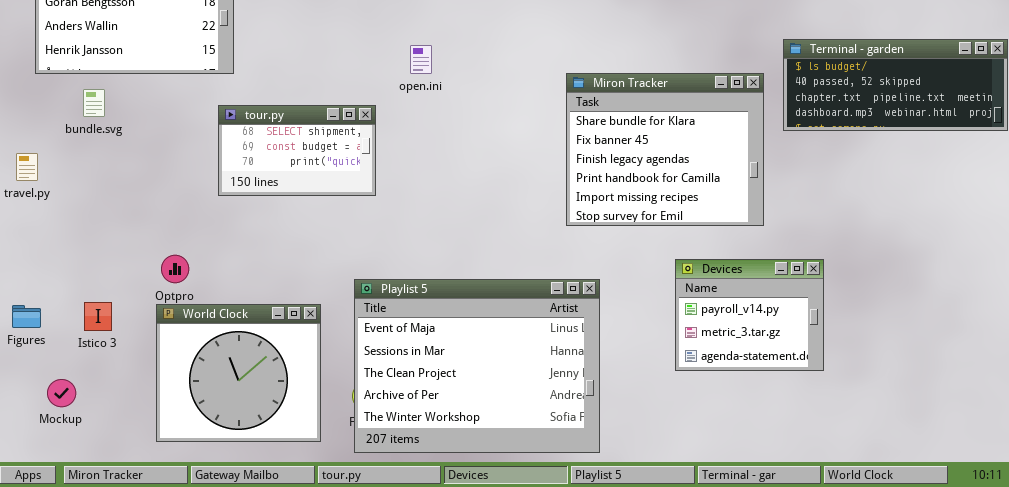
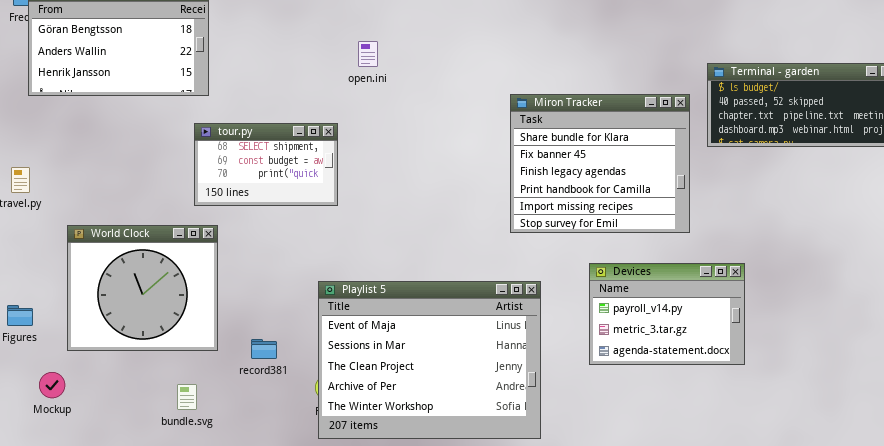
open.ini: [410,45,432,74] -> [358,41,378,67], moved
bundle.svg: [83,89,105,117] -> [177,384,197,410], moved
Devices: [675,259,824,371] -> [589,263,745,365], resized
World Clock: [156,304,321,442] -> [67,225,218,351], moved

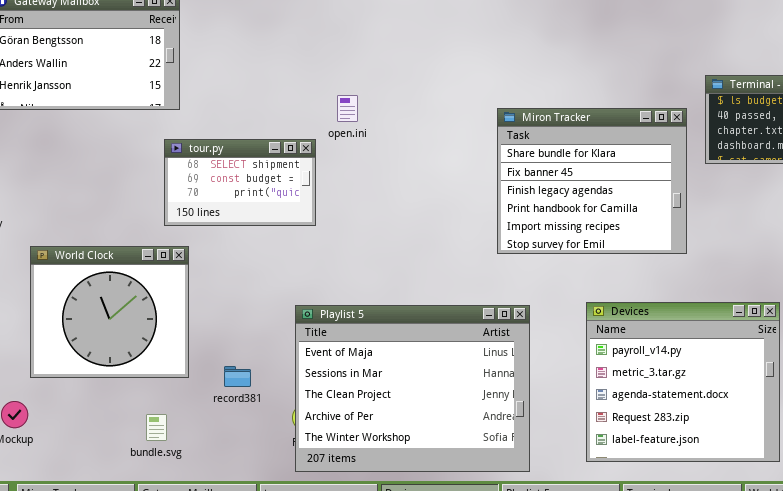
open.ini: [358,41,378,67] -> [337,95,358,122], moved
Devices: [589,263,745,365] -> [586,302,780,462], moved, resized

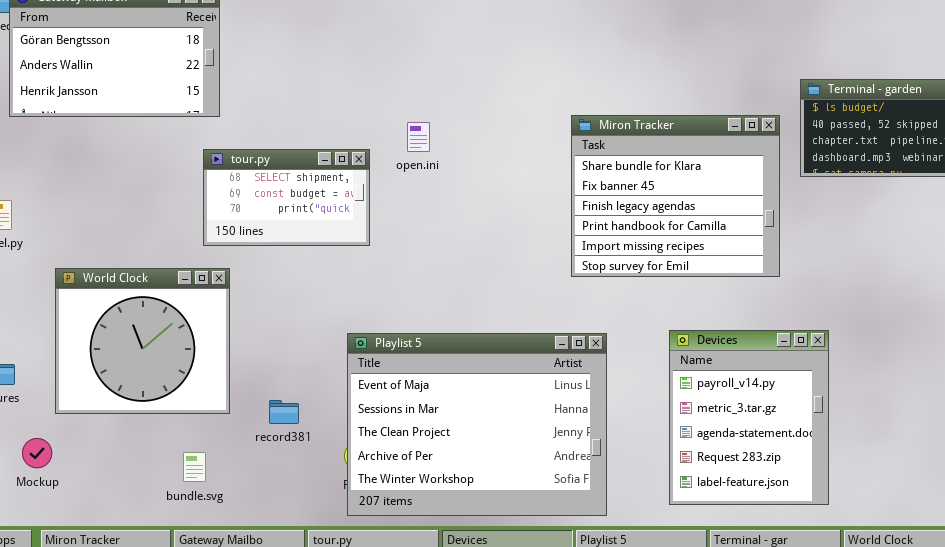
open.ini: [337,95,358,122] -> [407,122,430,152], moved
Devices: [586,302,780,462] -> [669,330,829,505], resized

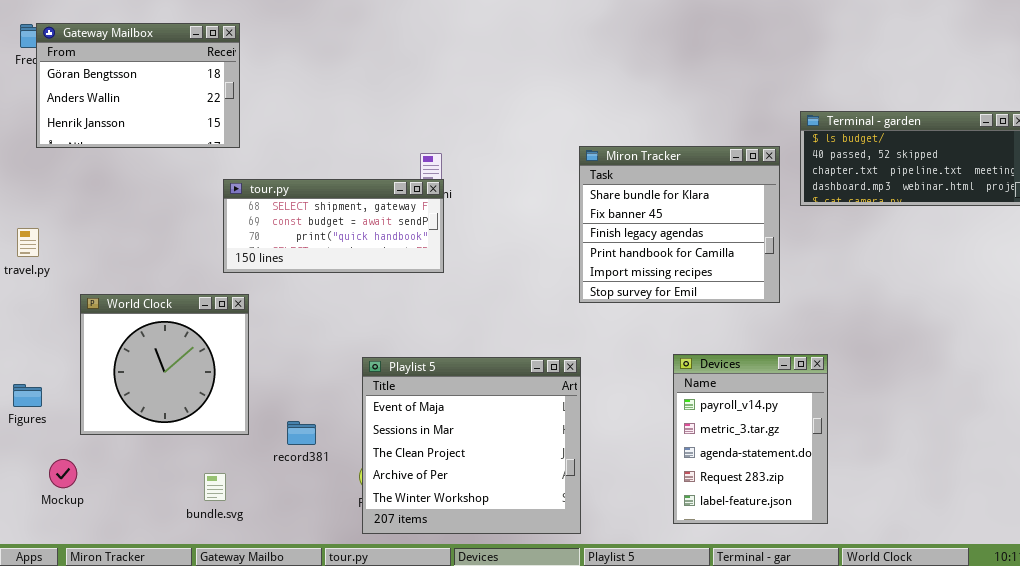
tour.py: [203,149,370,246] -> [223,179,444,273], resized
Playlist 5: [347,333,607,516] -> [362,357,581,534], resized

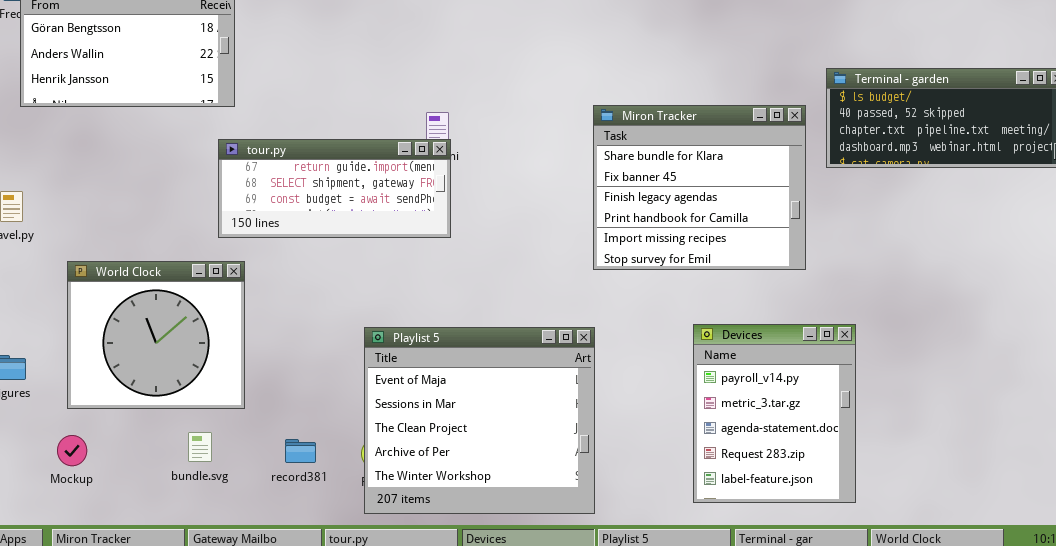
tour.py: [223,179,444,273] -> [218,139,451,238], scrolled up 1 row
record381: [287,421,316,445] -> [285,439,316,463], moved
Mockup: [49,459,77,488] -> [57,435,87,466], moved
bundle.svg: [204,473,226,501] -> [188,432,212,462], moved

